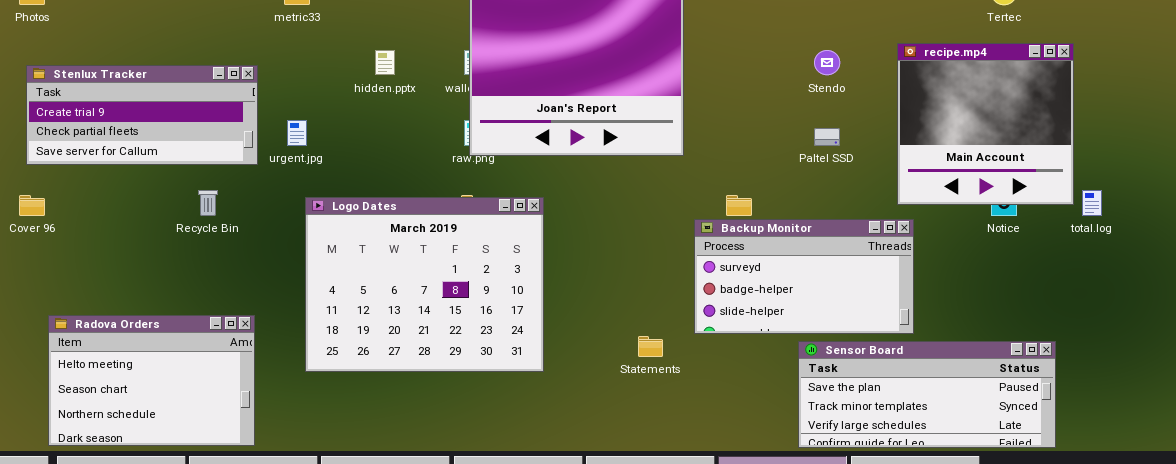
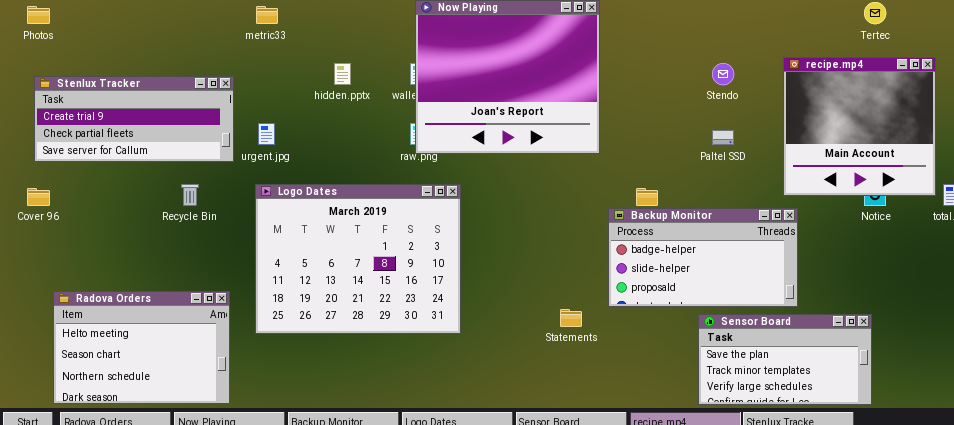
Logo Dates: [305,197,544,372] -> [255,184,461,334], moved
Backup Monitor: [694,219,914,334] -> [608,208,798,307], scrolled down 1 row
Sensor Board: [798,341,1056,448] -> [698,314,872,405], resized

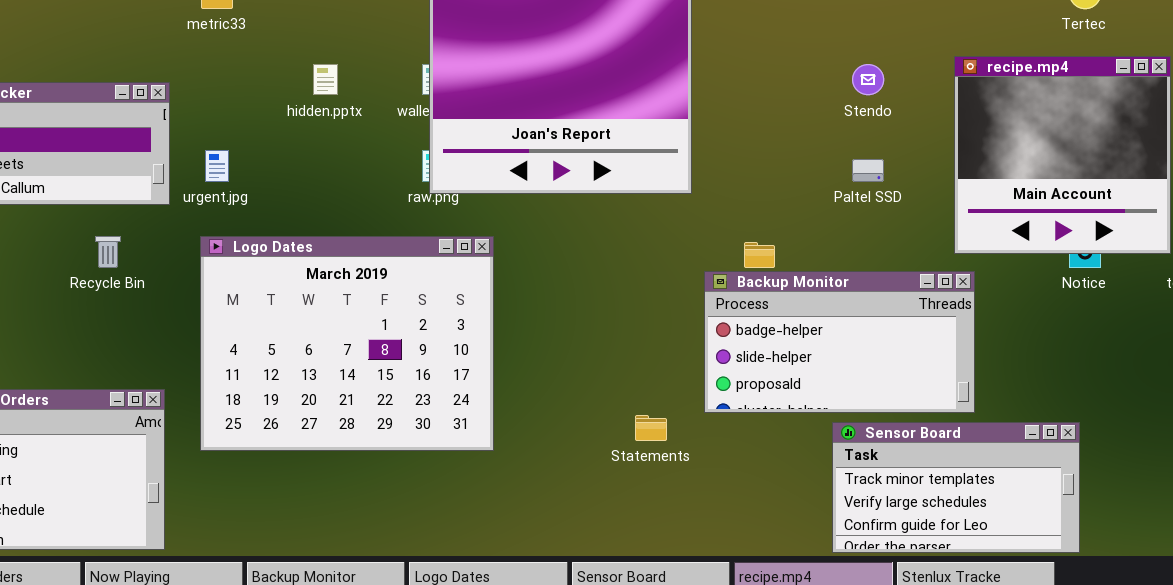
Sensor Board: [698,314,872,405] -> [832,422,1080,553], scrolled down 1 row

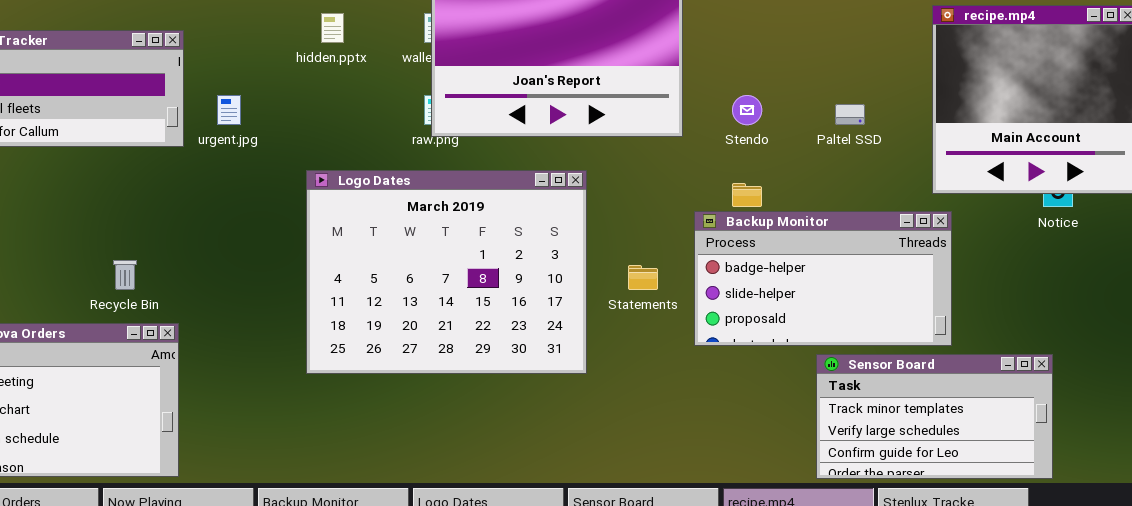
Stendo: [852,64,884,95] -> [732,95,762,125], moved
Recycle Bin: [95,236,121,268] -> [113,260,137,290], moved
Logo Dates: [200,236,494,451] -> [306,170,587,374], moved
Statements: [635,415,667,441] -> [628,265,658,290], moved

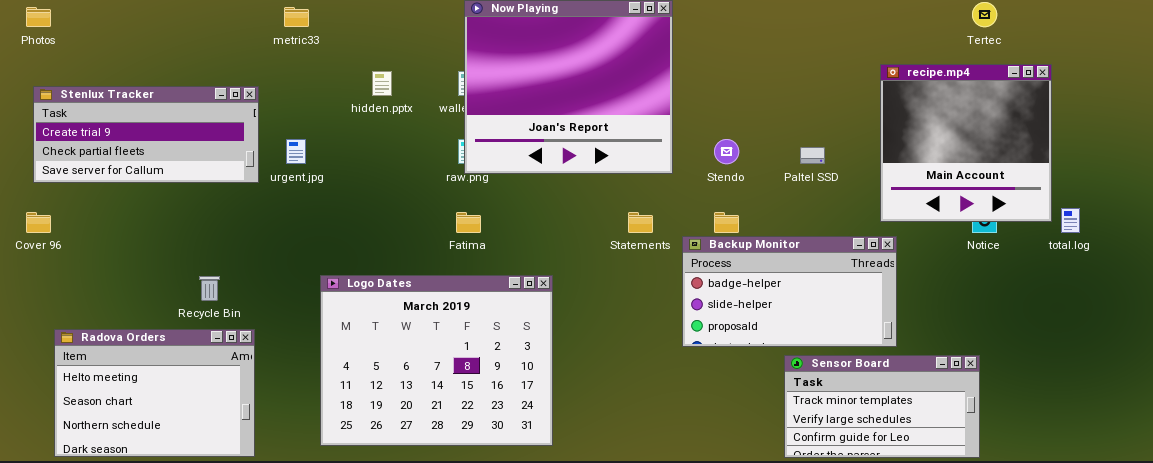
Logo Dates: [306,170,587,374] -> [320,275,553,446], moved
Statements: [628,265,658,290] -> [628,212,653,233], moved

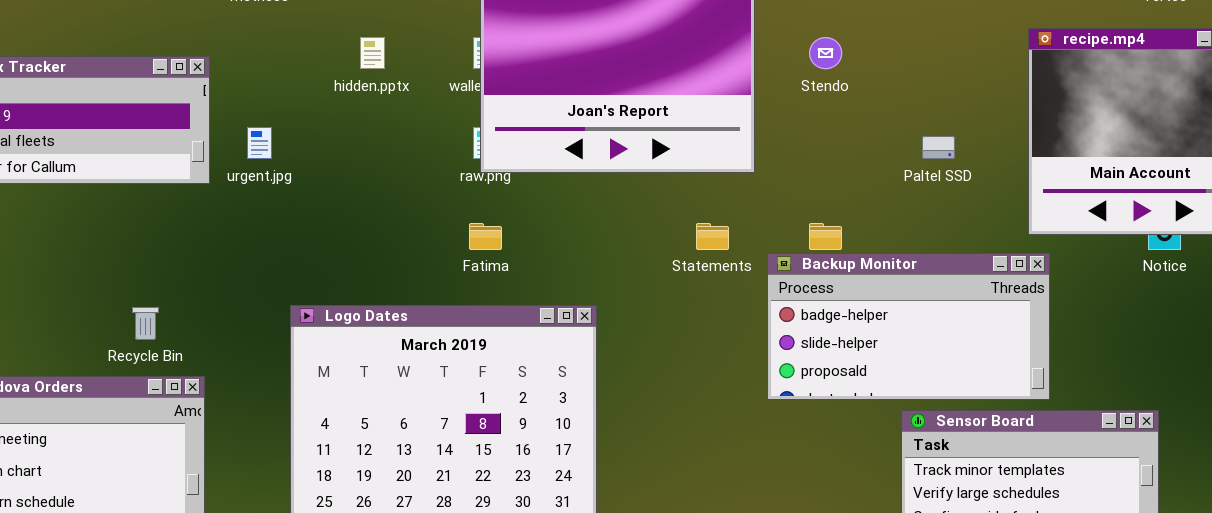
Stendo: [714,139,739,164] -> [809,37,842,69], moved

